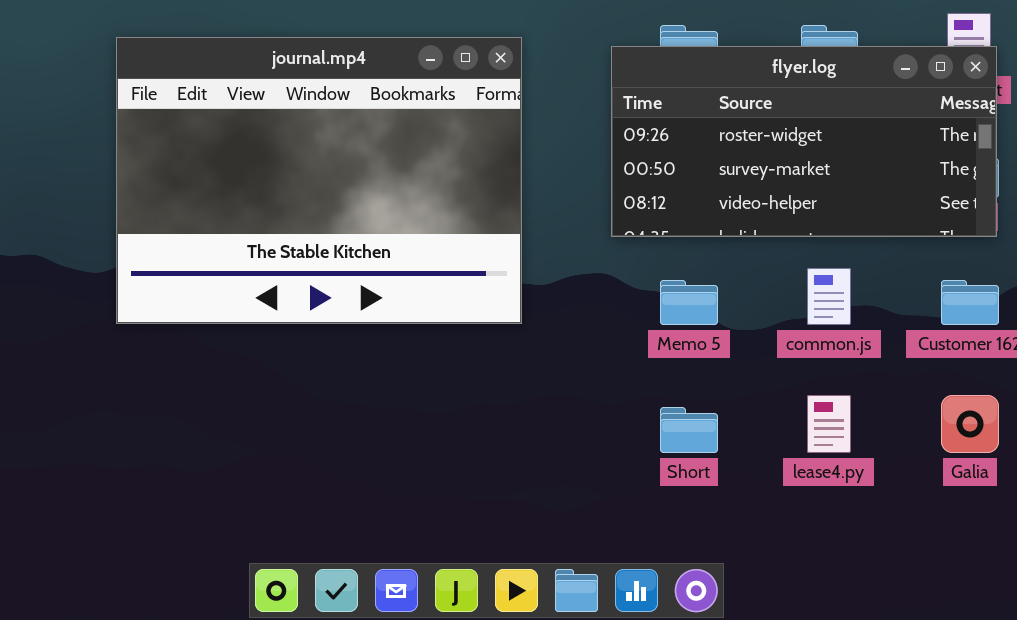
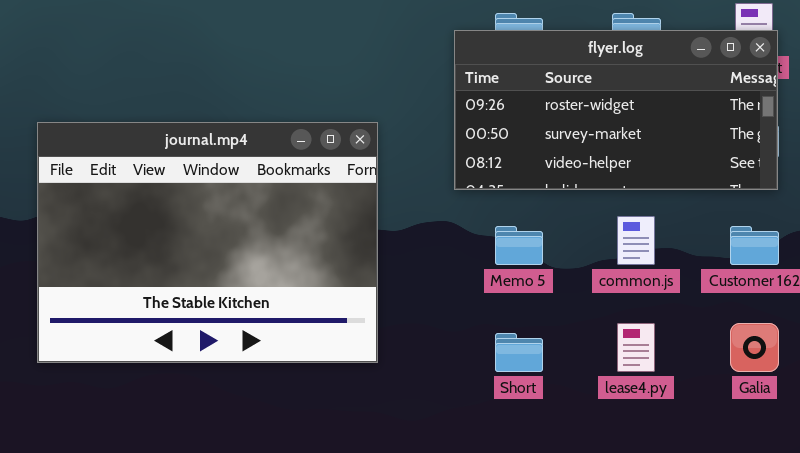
journal.mp4: [116,37,522,324] -> [37,122,378,363], moved

